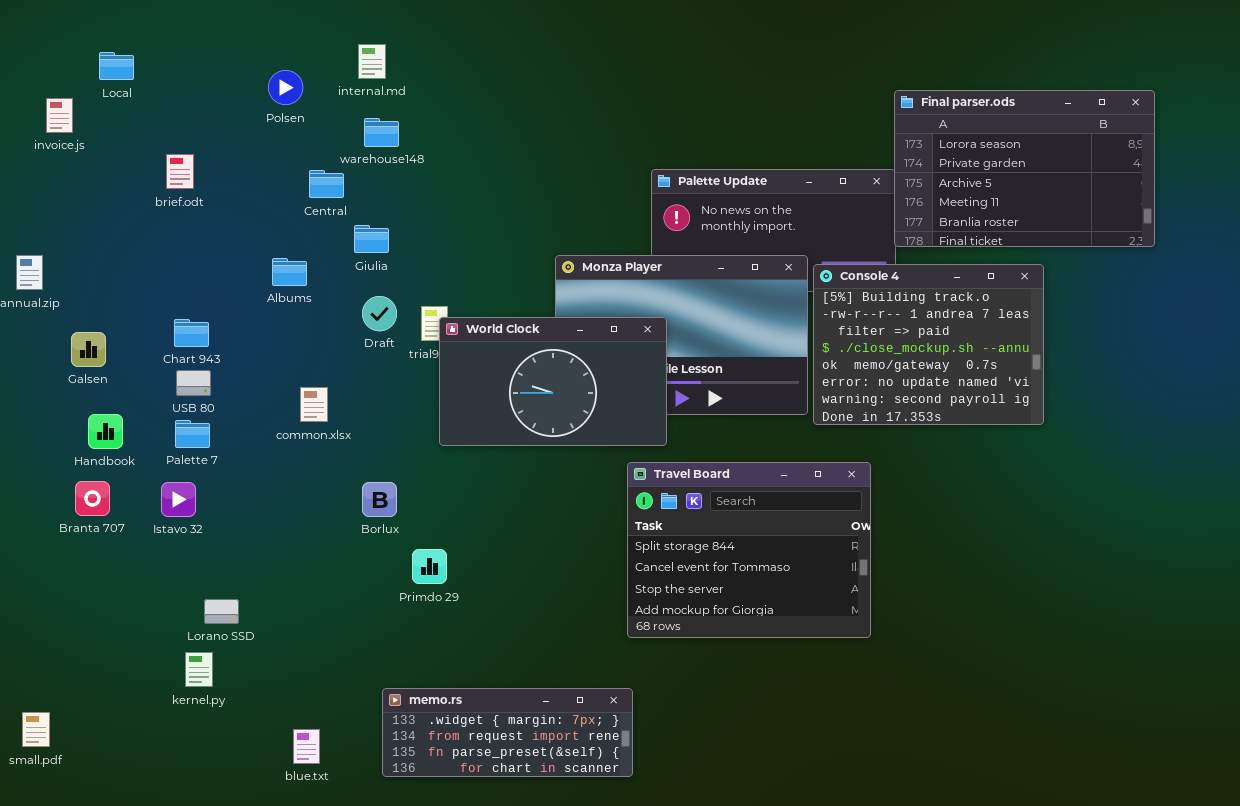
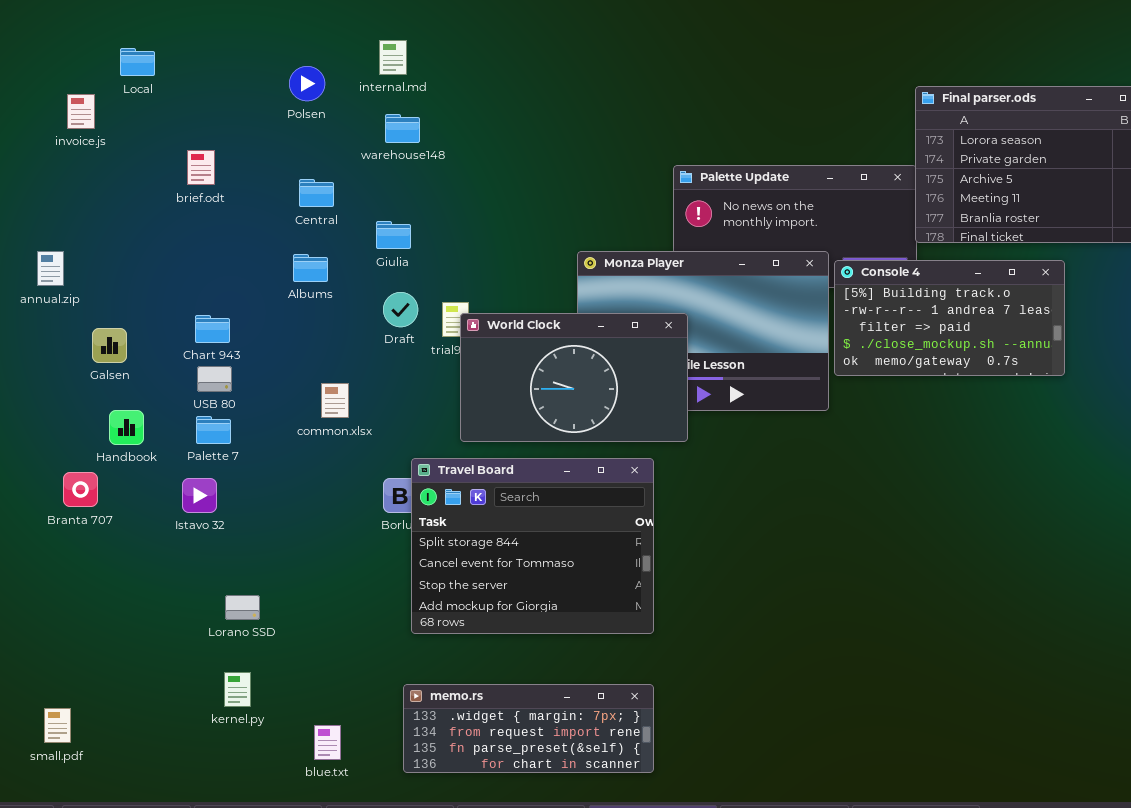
Central: [309,170,344,198] -> [299,179,334,207], moved
Console 4: [813,264,1044,425] -> [834,260,1065,376], resized
Travel Board: [627,462,871,638] -> [411,458,654,634], moved
Branta 707: [75,481,110,516] -> [63,472,98,507], moved
kernel.py: [185,652,213,687] -> [224,672,251,707], moved

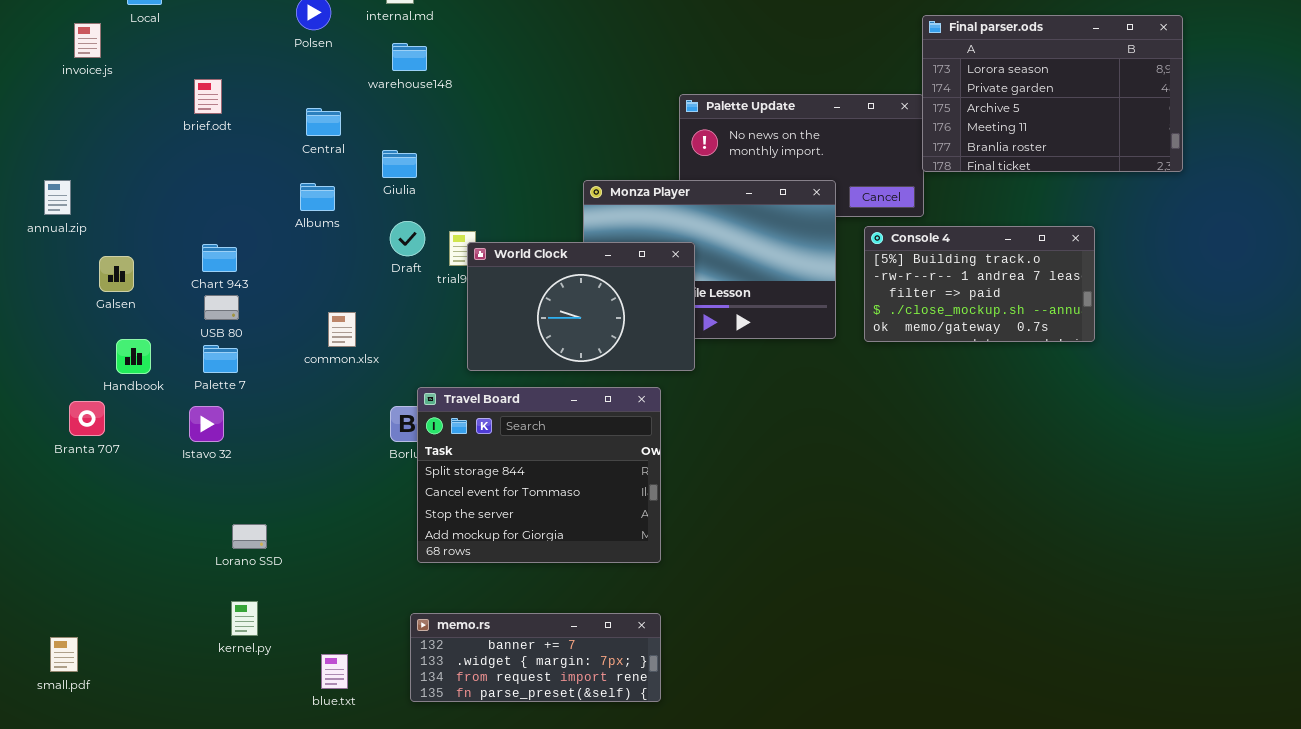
Console 4: [834,260,1065,376] -> [864,226,1095,342], moved
memo.rs: [403,684,654,773] -> [410,613,661,702], scrolled up 1 row

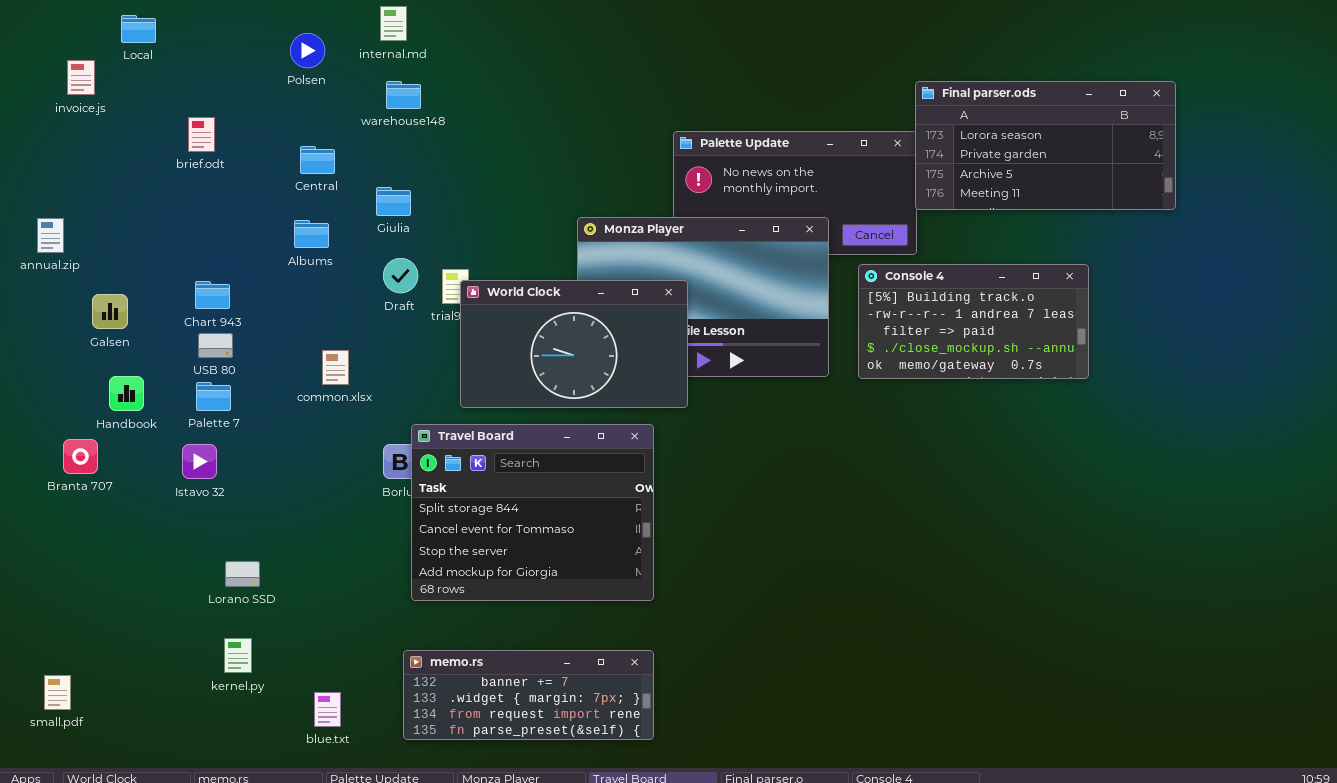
Final parser.ods: [922,15,1183,172] -> [915,81,1176,210], resized

